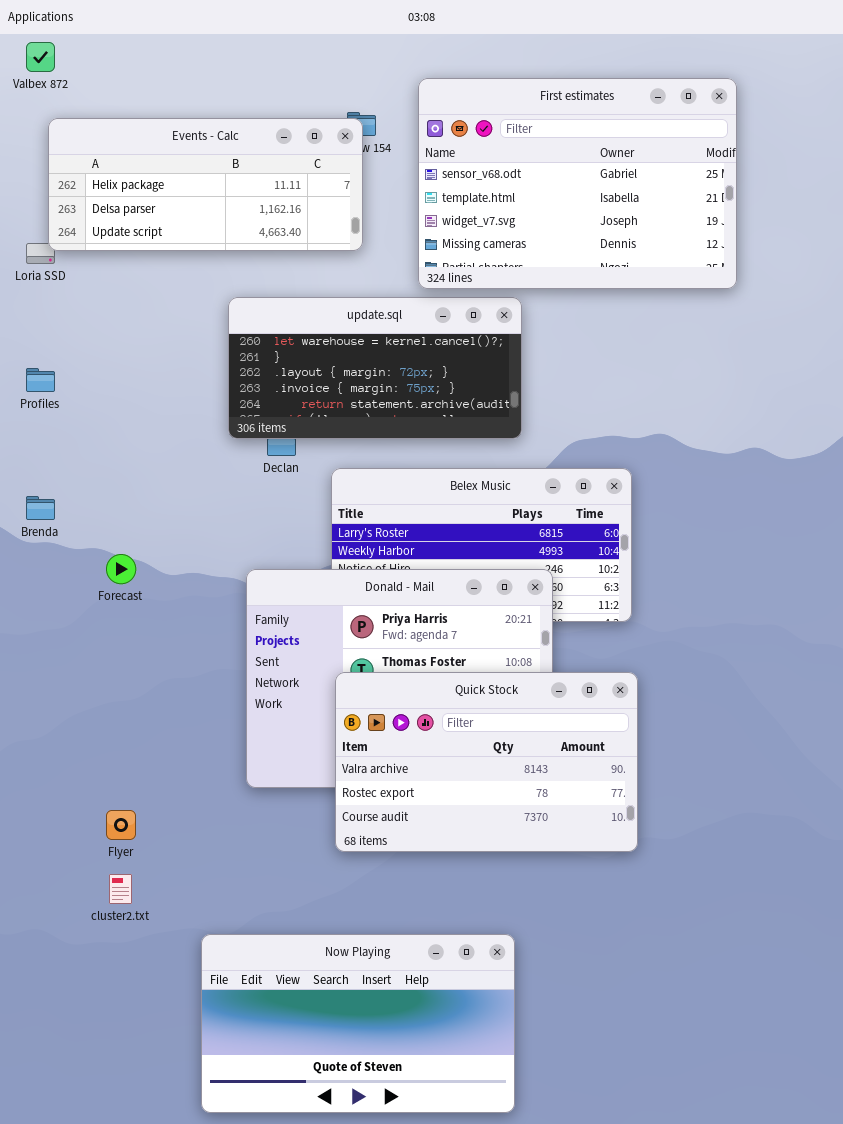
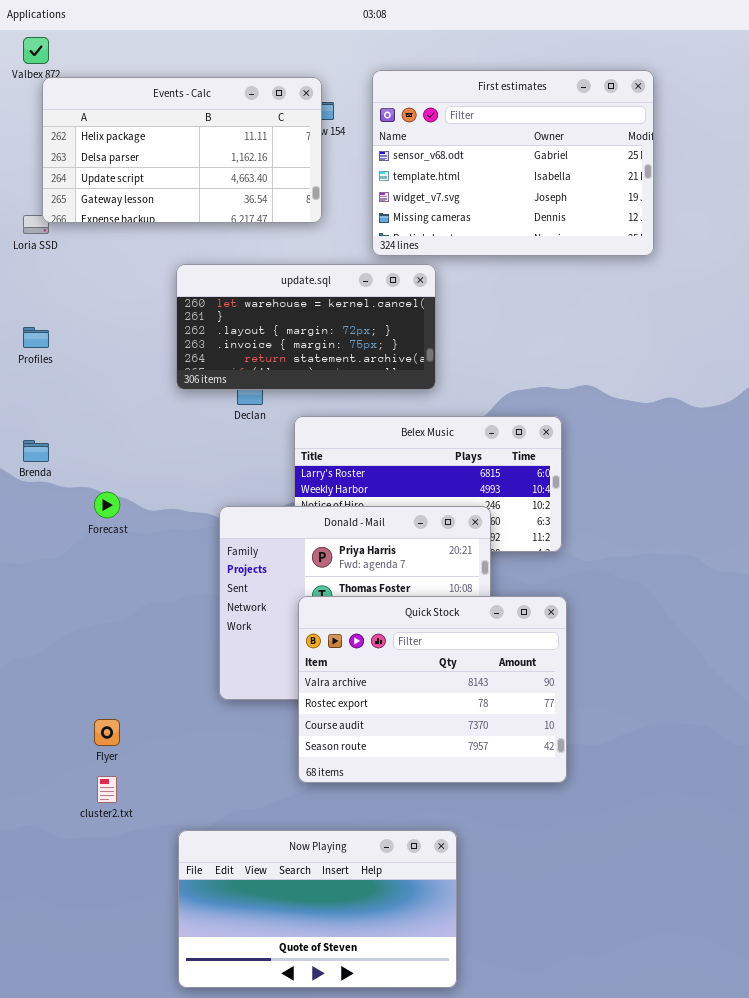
Events - Calc: [48,118,363,251] -> [42,77,322,223], resized
update.sql: [228,297,522,439] -> [176,264,436,390], moved
Quick Stock: [335,672,638,852] -> [298,596,567,783], resized

